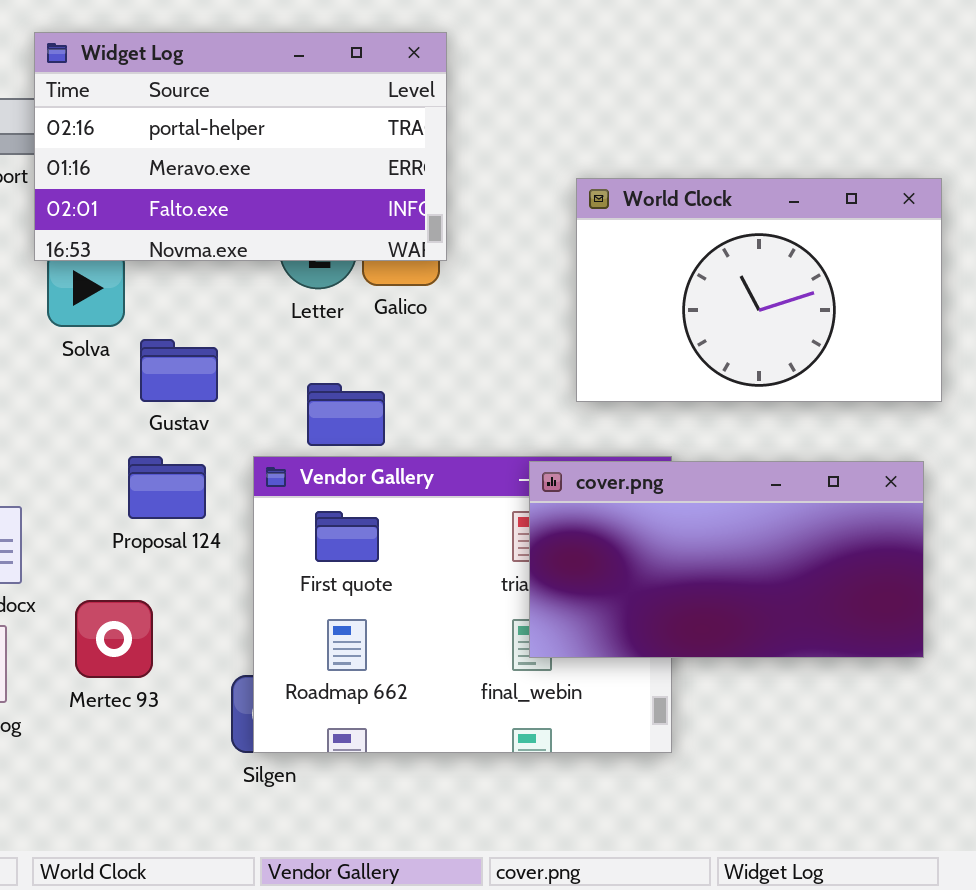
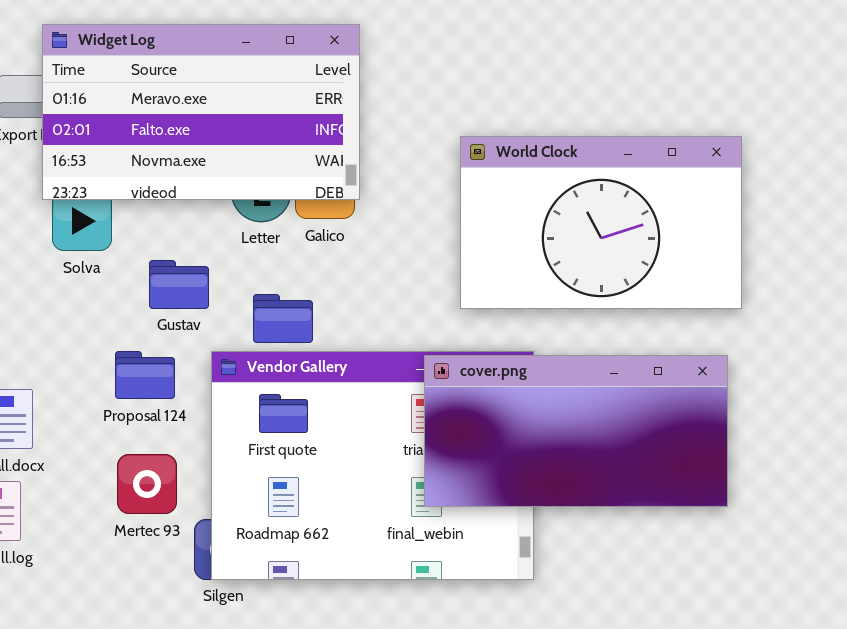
Widget Log: [34,32,447,261] -> [42,24,360,200], scrolled down 1 row
Gustav: [140,339,218,402] -> [149,260,209,309], moved
Mertec 93: [75,600,153,678] -> [117,454,177,514], moved

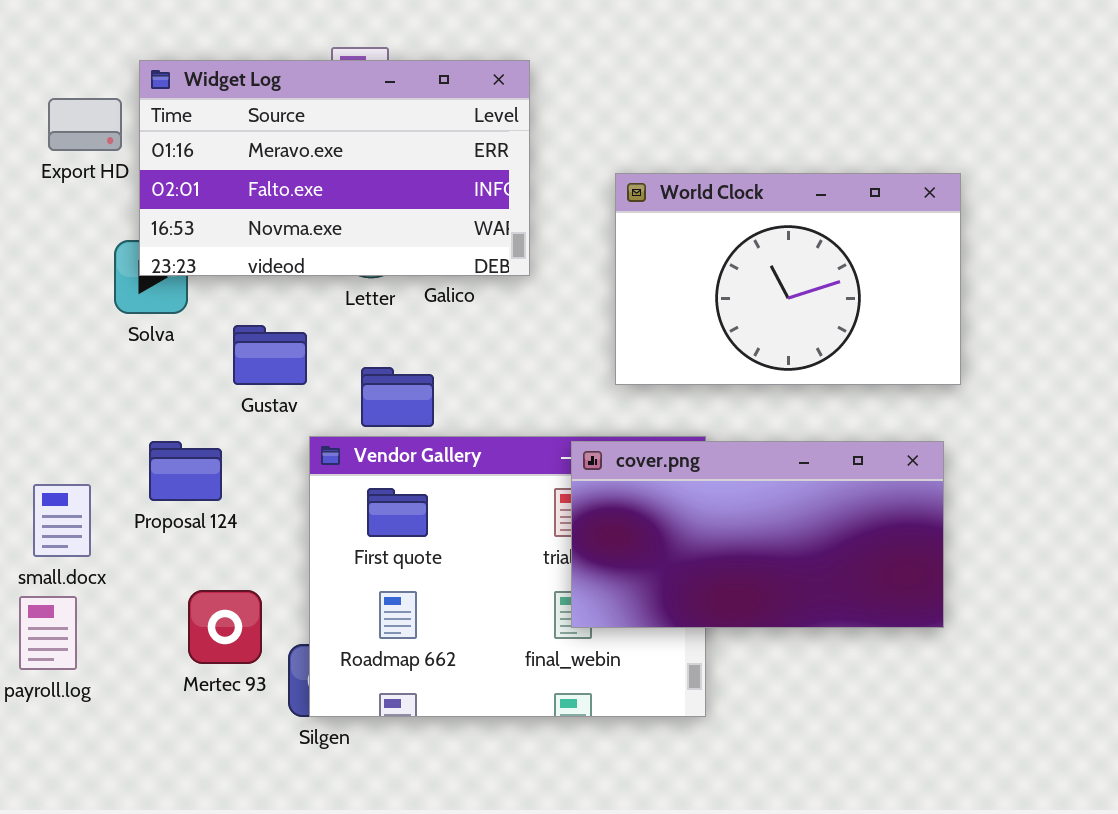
Widget Log: [42,24,360,200] -> [139,60,530,276], moved
Proposal 124: [115,351,175,399] -> [149,441,222,501], moved
Mertec 93: [117,454,177,514] -> [188,590,262,664], moved

